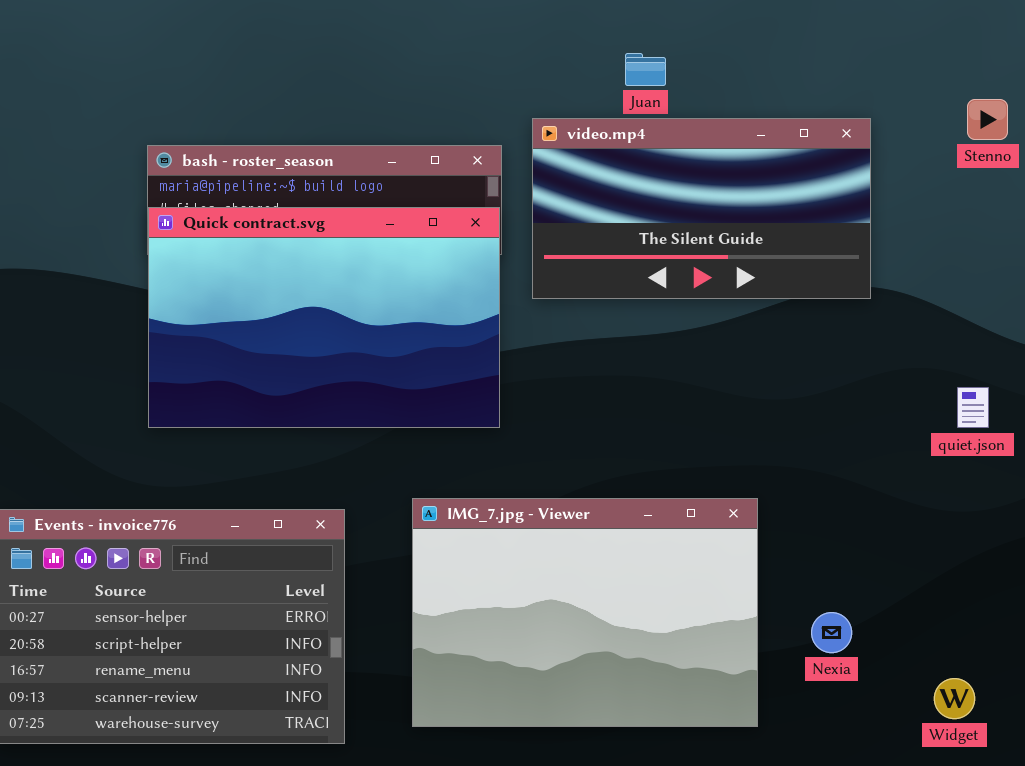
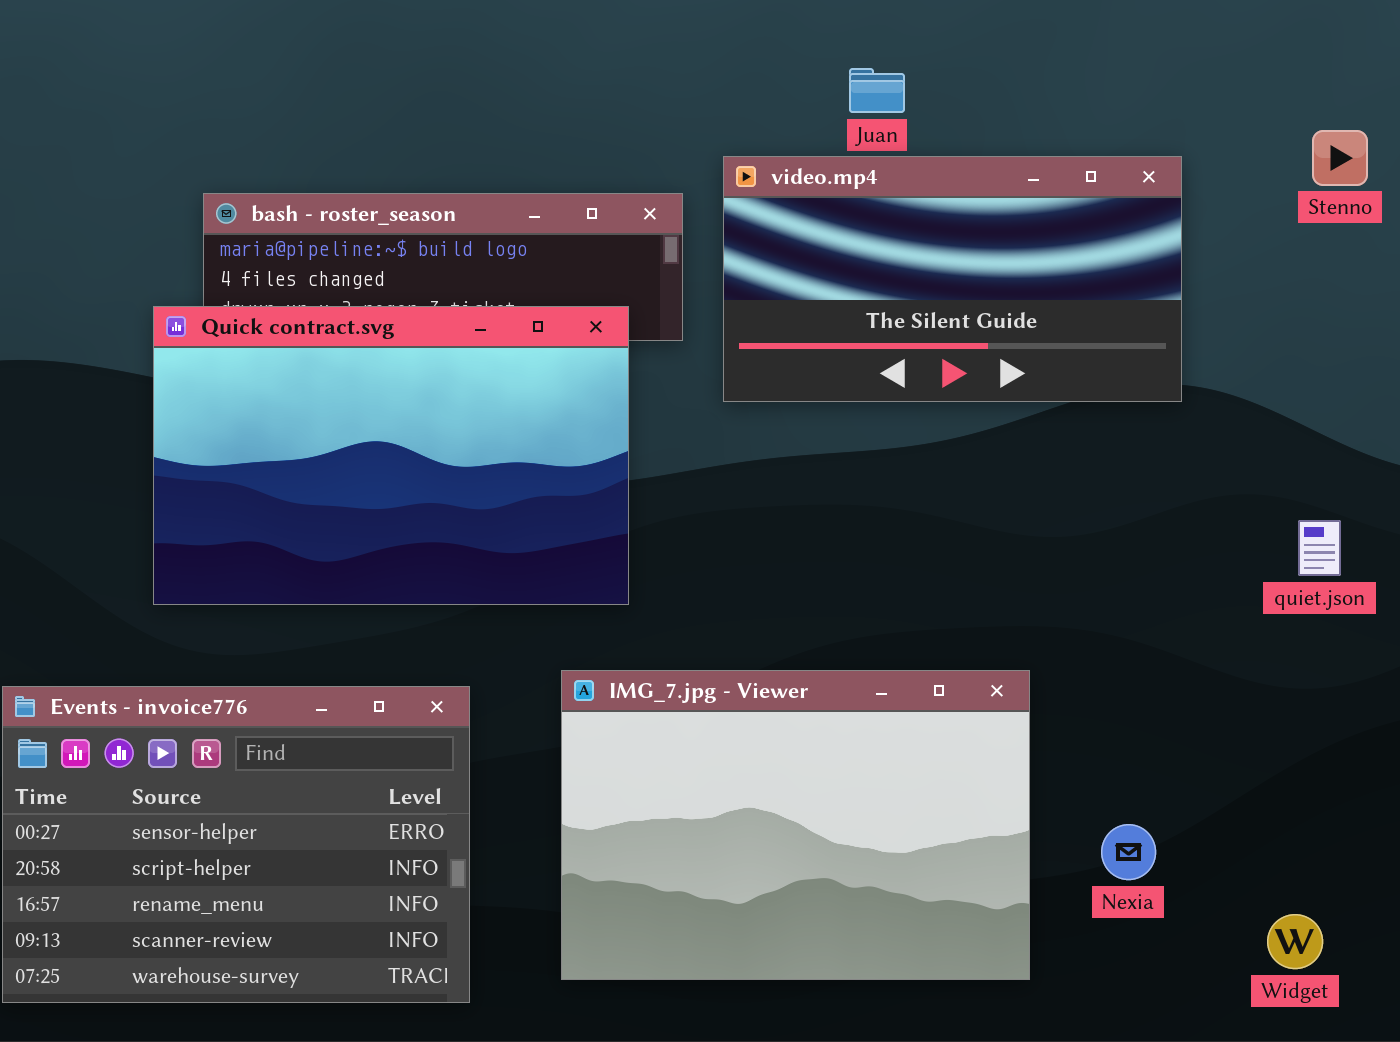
Quick contract.svg: [148,207,500,428] -> [153,306,629,605], moved

